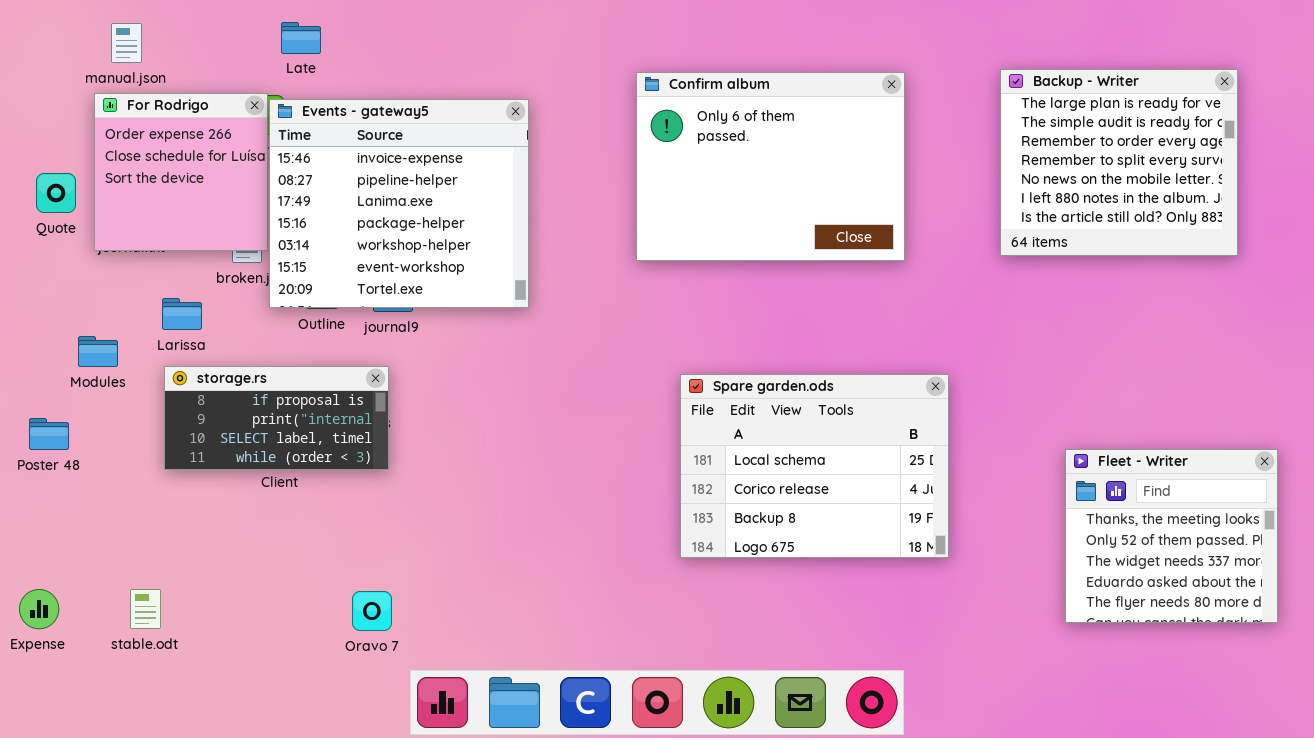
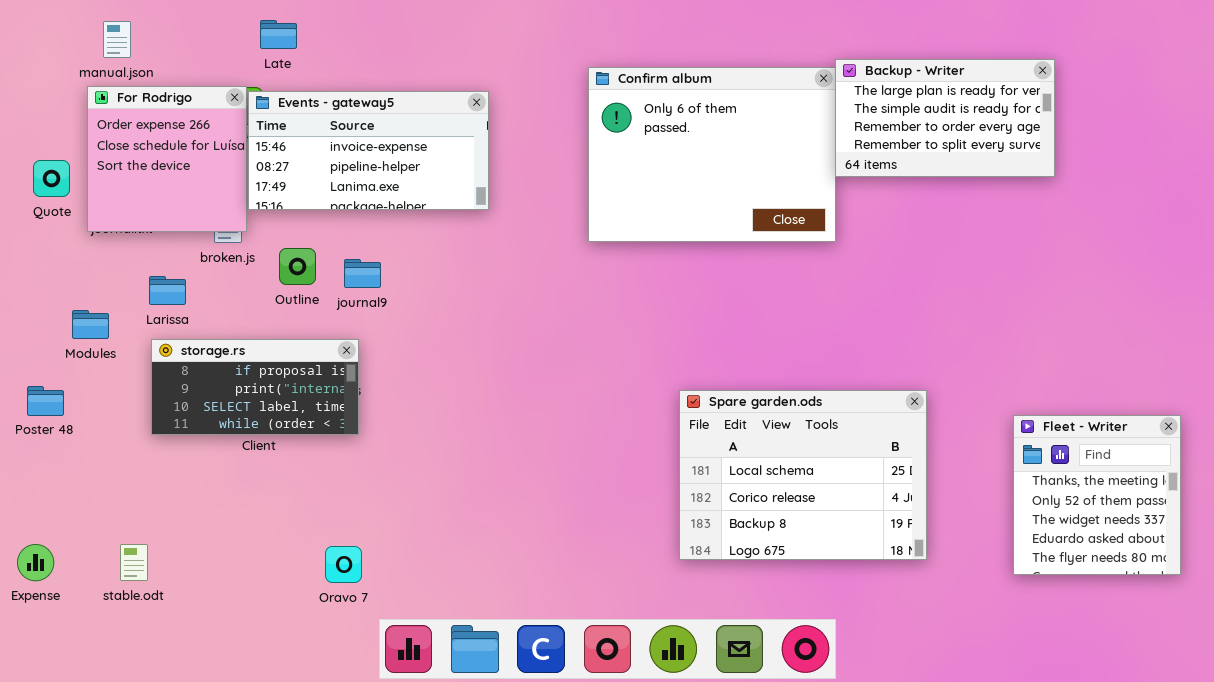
Backup - Writer: [1000,69,1238,256] -> [835,59,1055,177], moved, resized
Events - gateway5: [269,99,529,308] -> [248,91,489,210], resized
Spare garden.ods: [680,374,949,558] -> [679,390,927,560], moved
Fleet - Writer: [1065,449,1278,623] -> [1013,415,1181,575], resized

